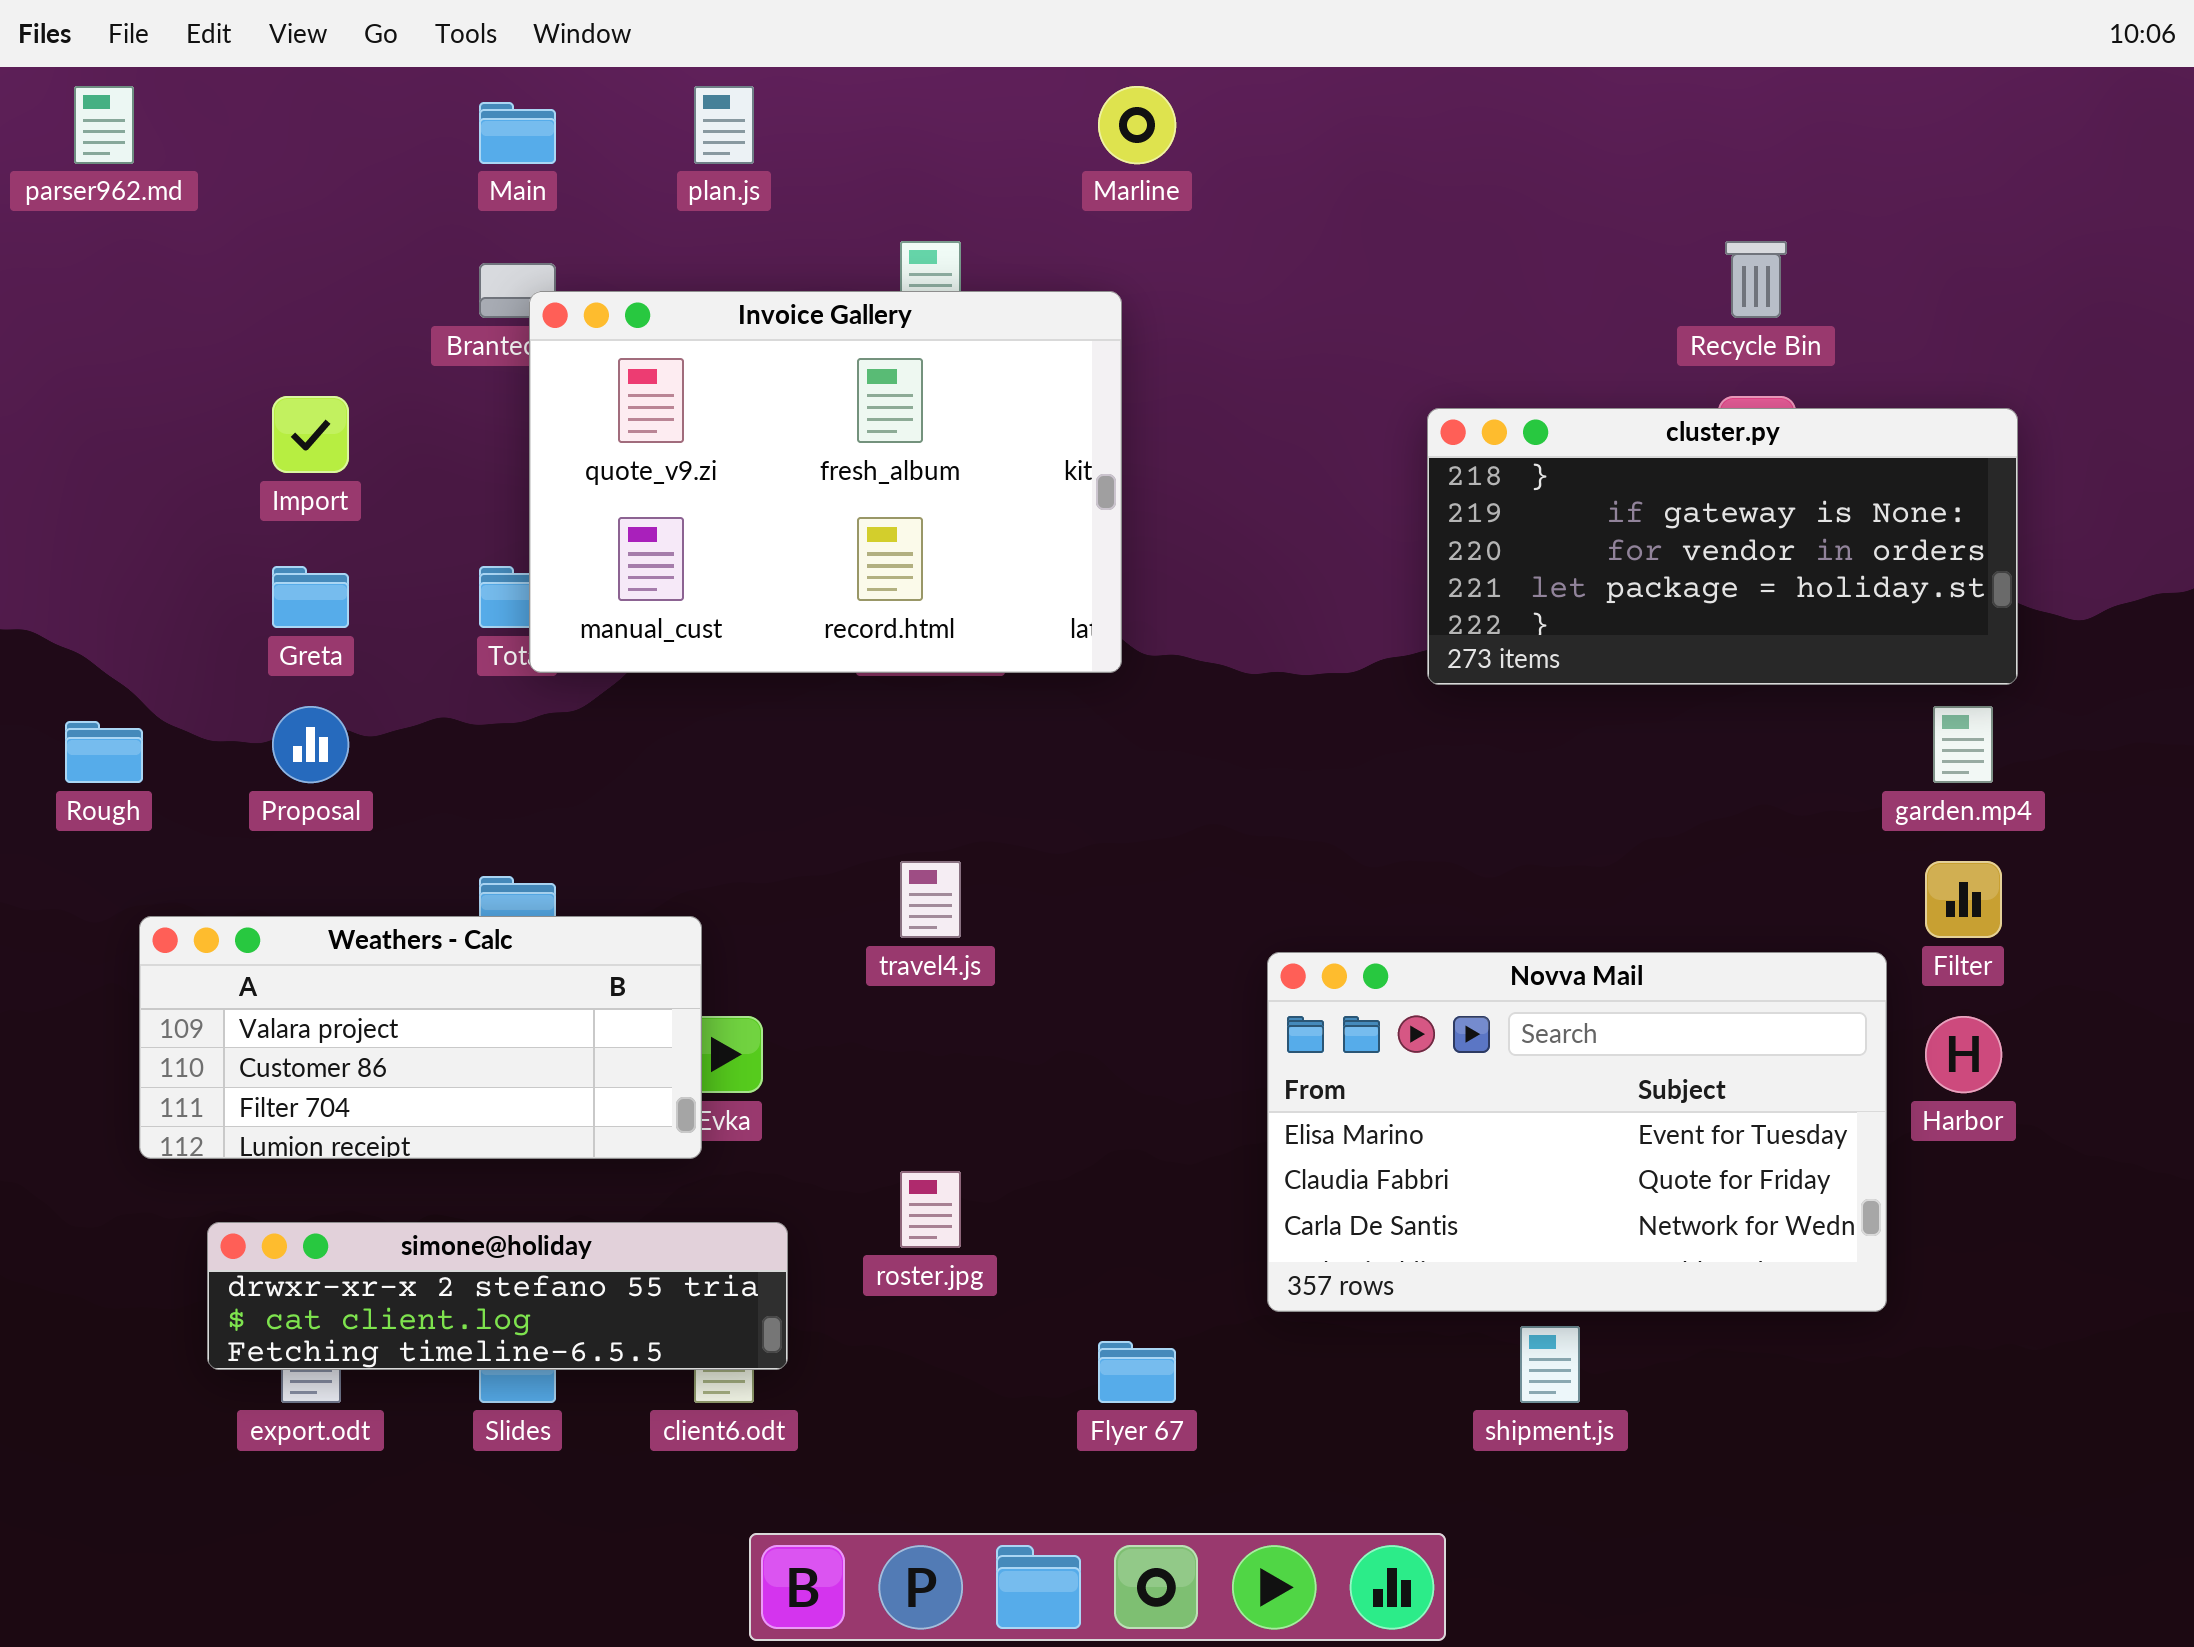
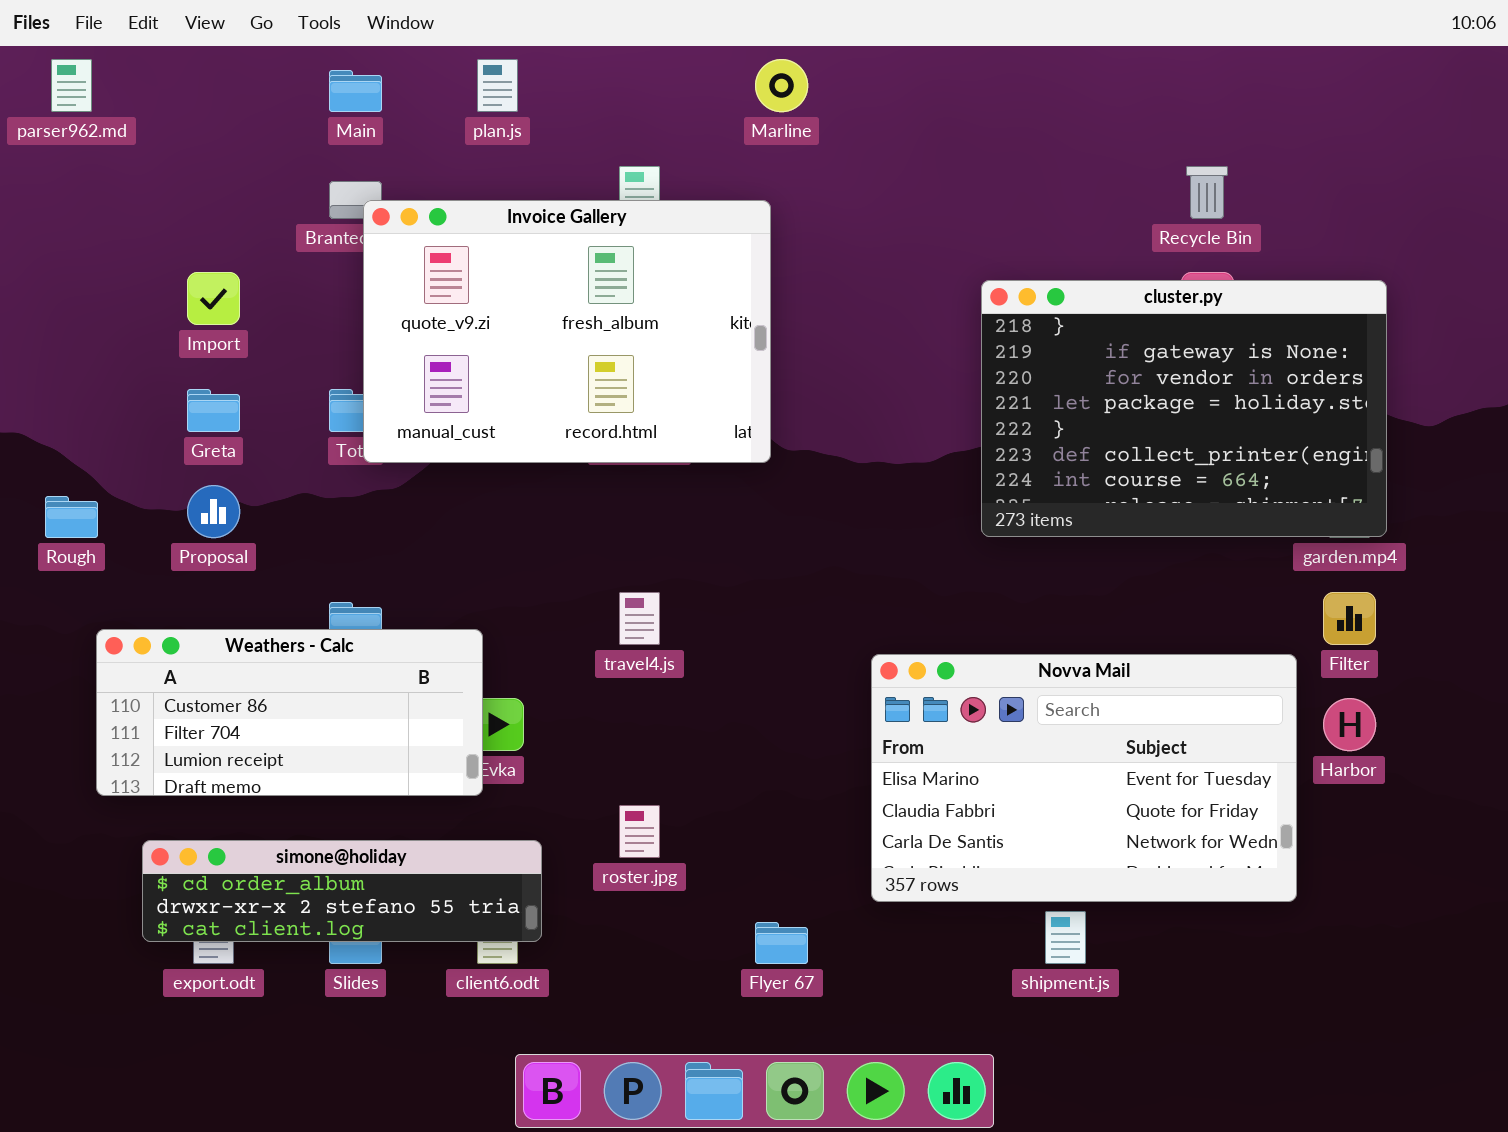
cluster.py: [1427,408,2018,685] -> [981,280,1387,537], resized
Weathers - Calc: [139,916,702,1159] -> [96,629,483,796], scrolled down 1 row
simone@holiday: [207,1222,788,1370] -> [142,840,542,942], scrolled up 1 row

